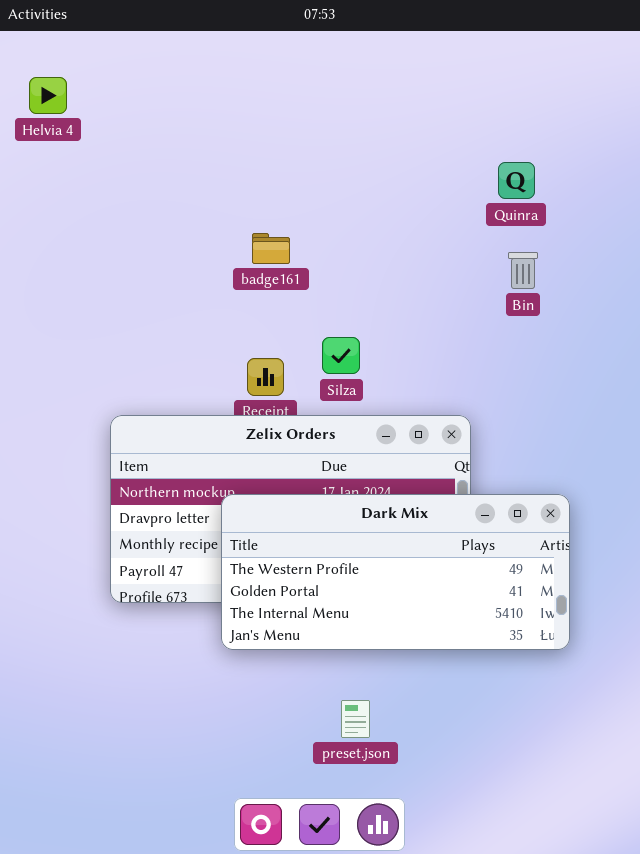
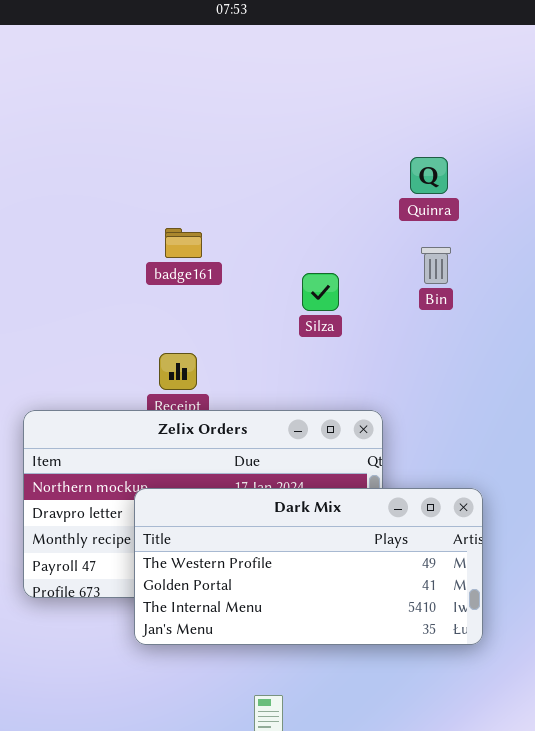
Silza: [322,337,360,374] -> [302,273,339,311], moved

